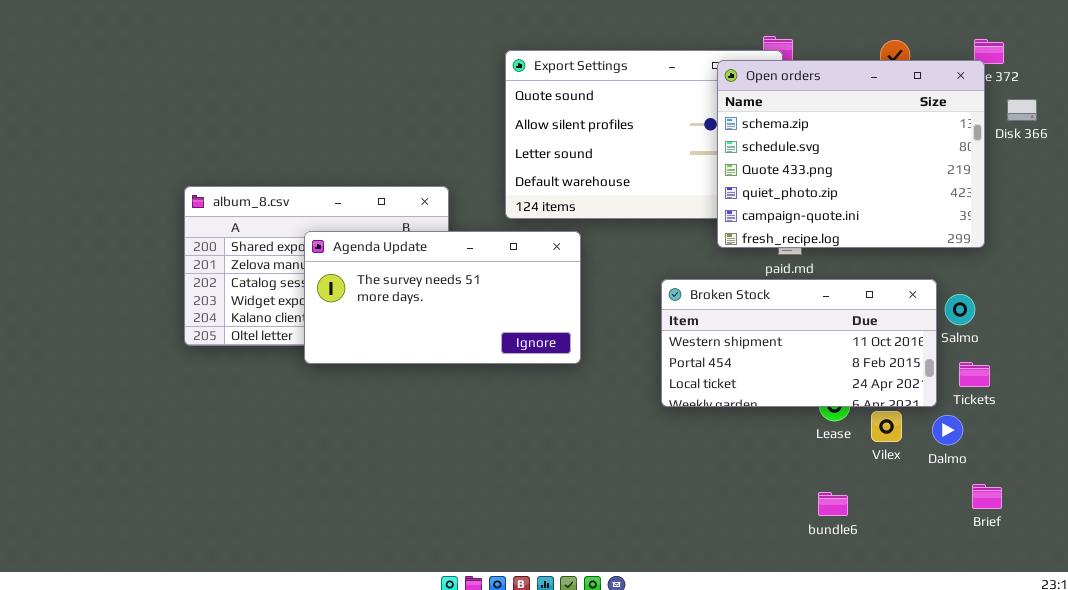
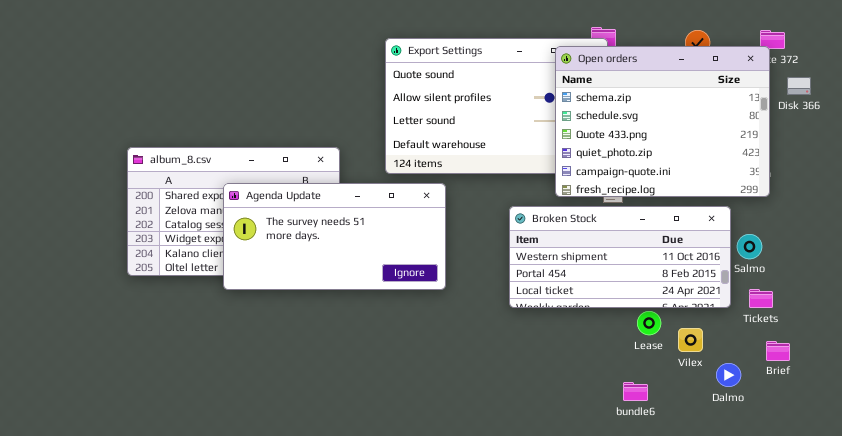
Broken Stock: [661,279,937,407] -> [509,206,731,308], moved
Dalmo: [932,415,963,445] -> [716,363,741,387], moved
Brief: [972,484,1002,509] -> [766,341,790,361], moved
bundle6: [818,492,848,516] -> [623,382,648,401], moved

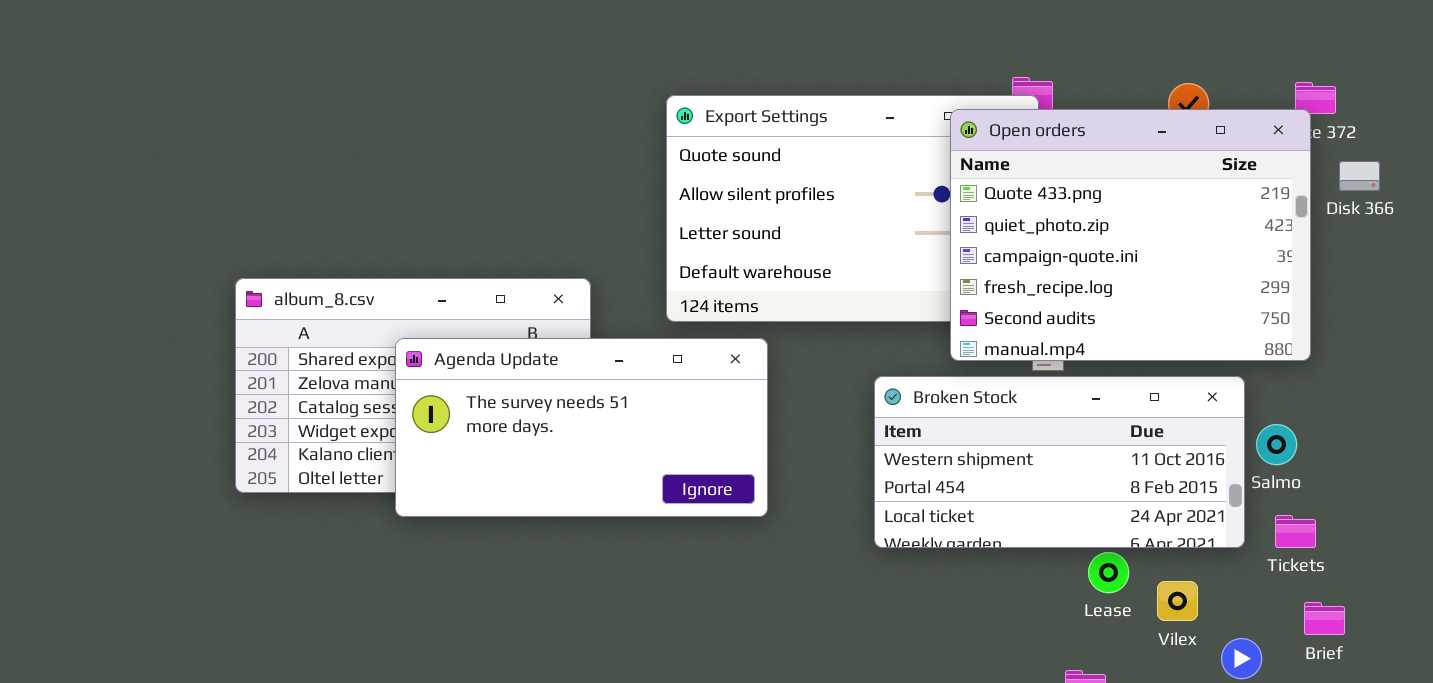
Open orders: [555,46,770,197] -> [950,109,1311,361], scrolled down 2 rows

